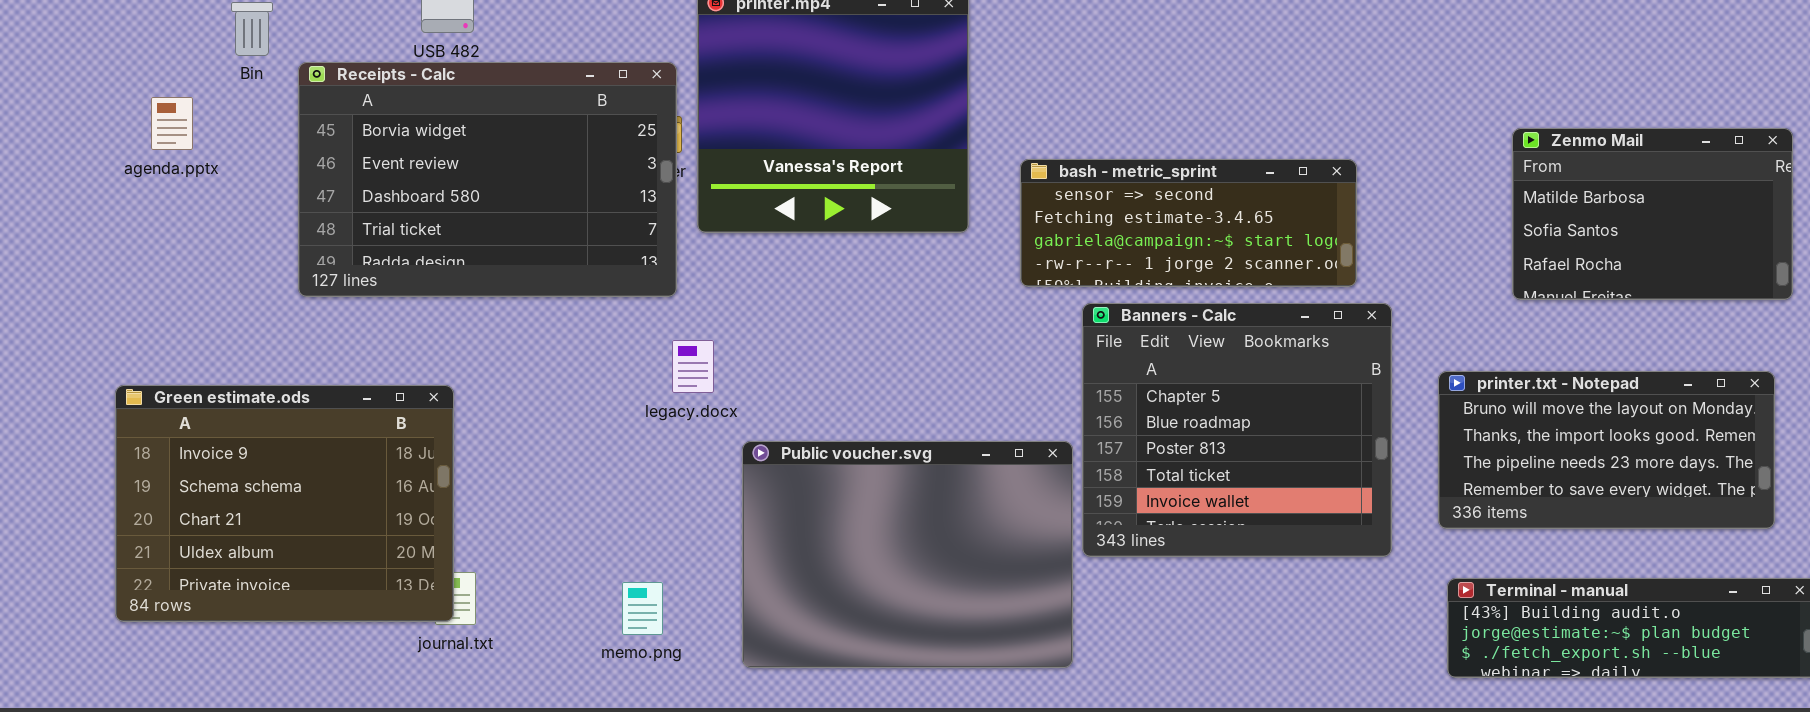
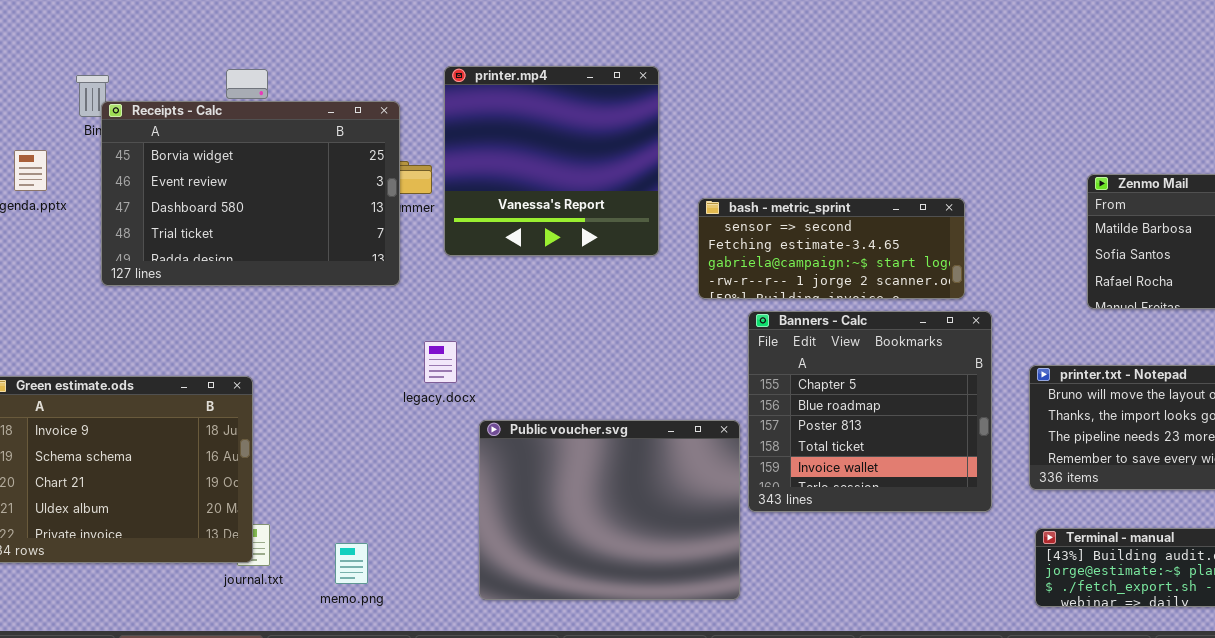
Receipts - Calc: [298,62,677,297] -> [101,101,400,286], moved
memo.png: [622,582,663,635] -> [335,543,368,584], moved

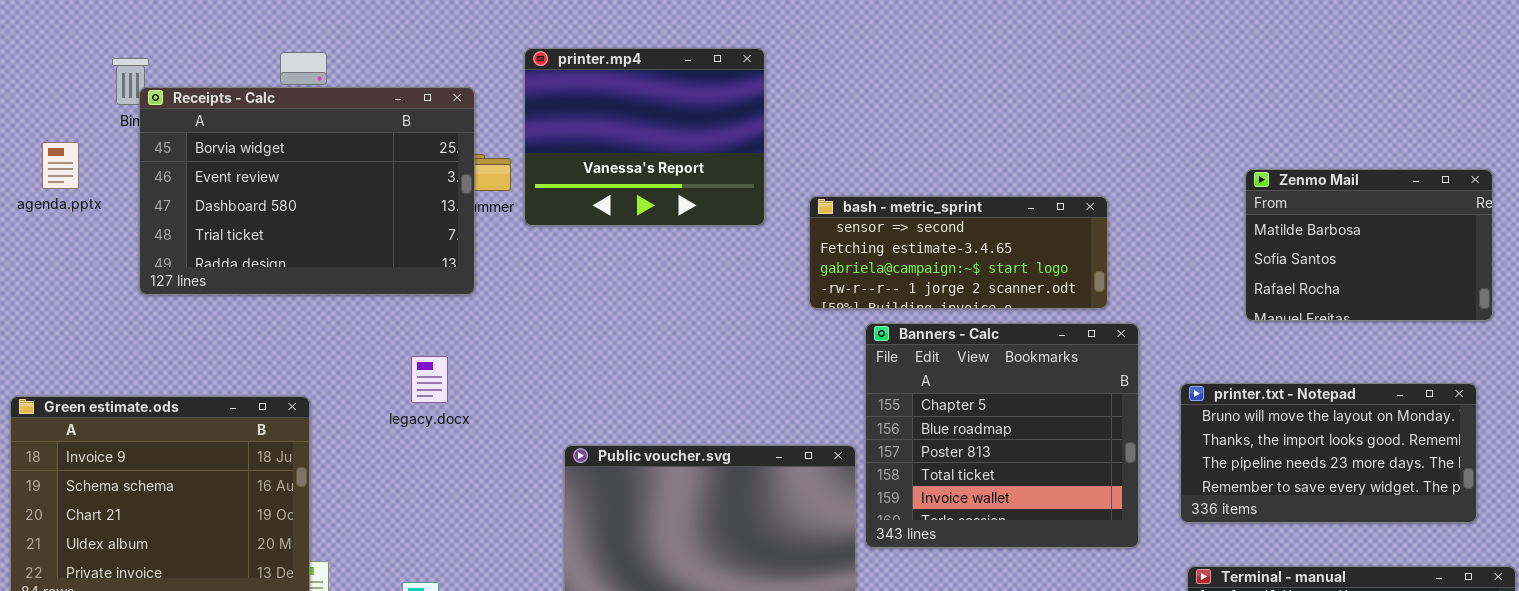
printer.mp4: [444,66,659,256] -> [524,48,765,226], resized
legacy.docx: [424,341,457,383] -> [411,356,448,403], moved

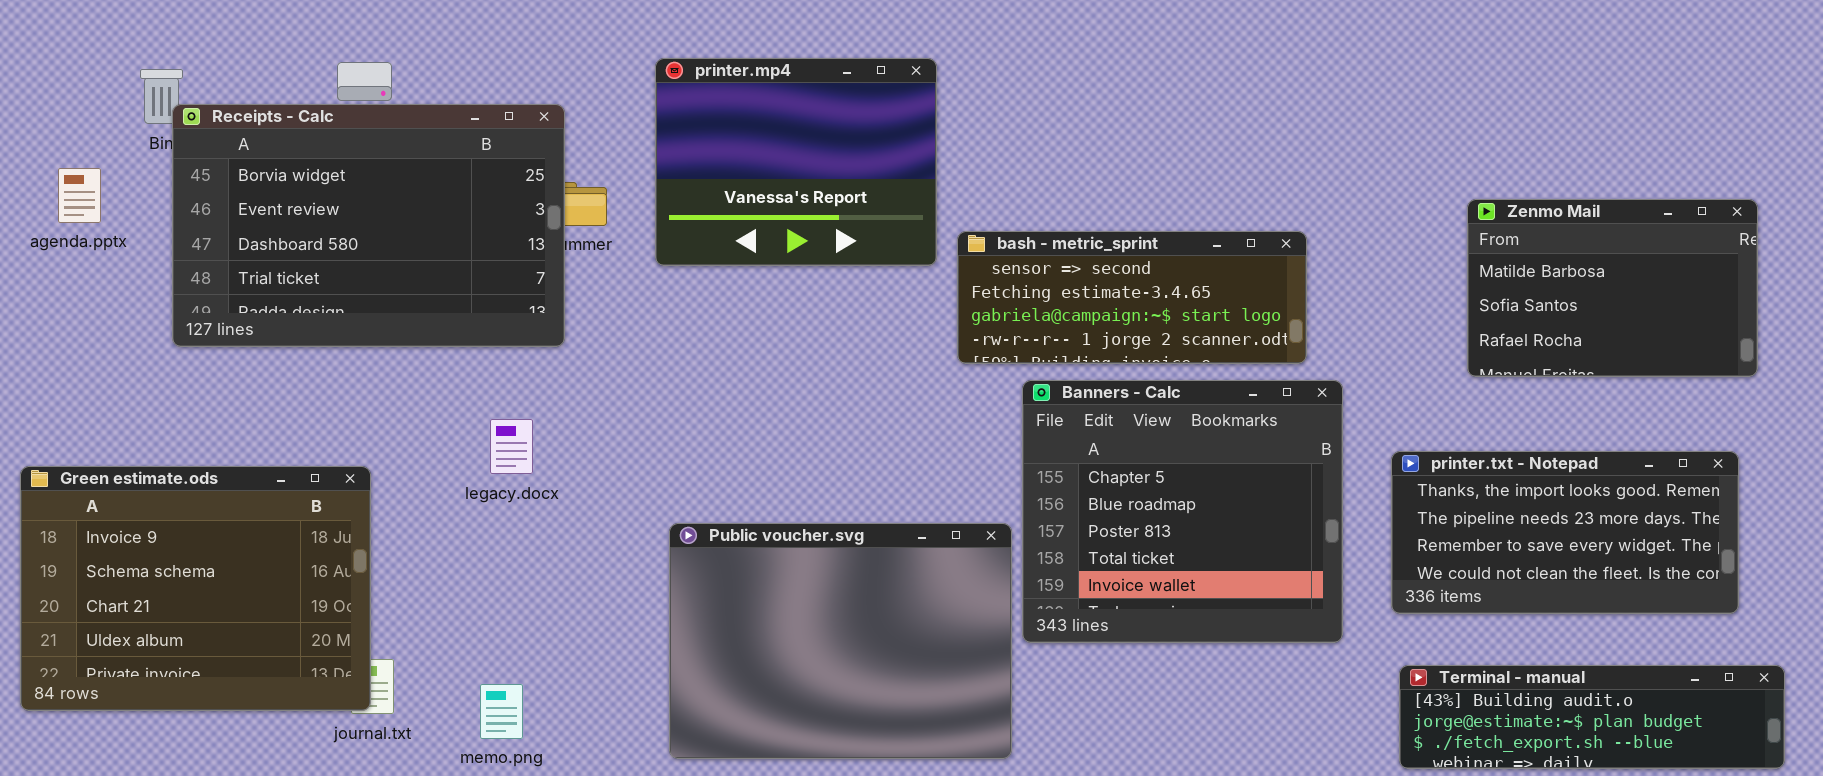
printer.mp4: [524,48,765,226] -> [655,58,937,266], moved
printer.txt - Notepad: [1180,383,1477,523] -> [1391,451,1739,614], scrolled down 1 row

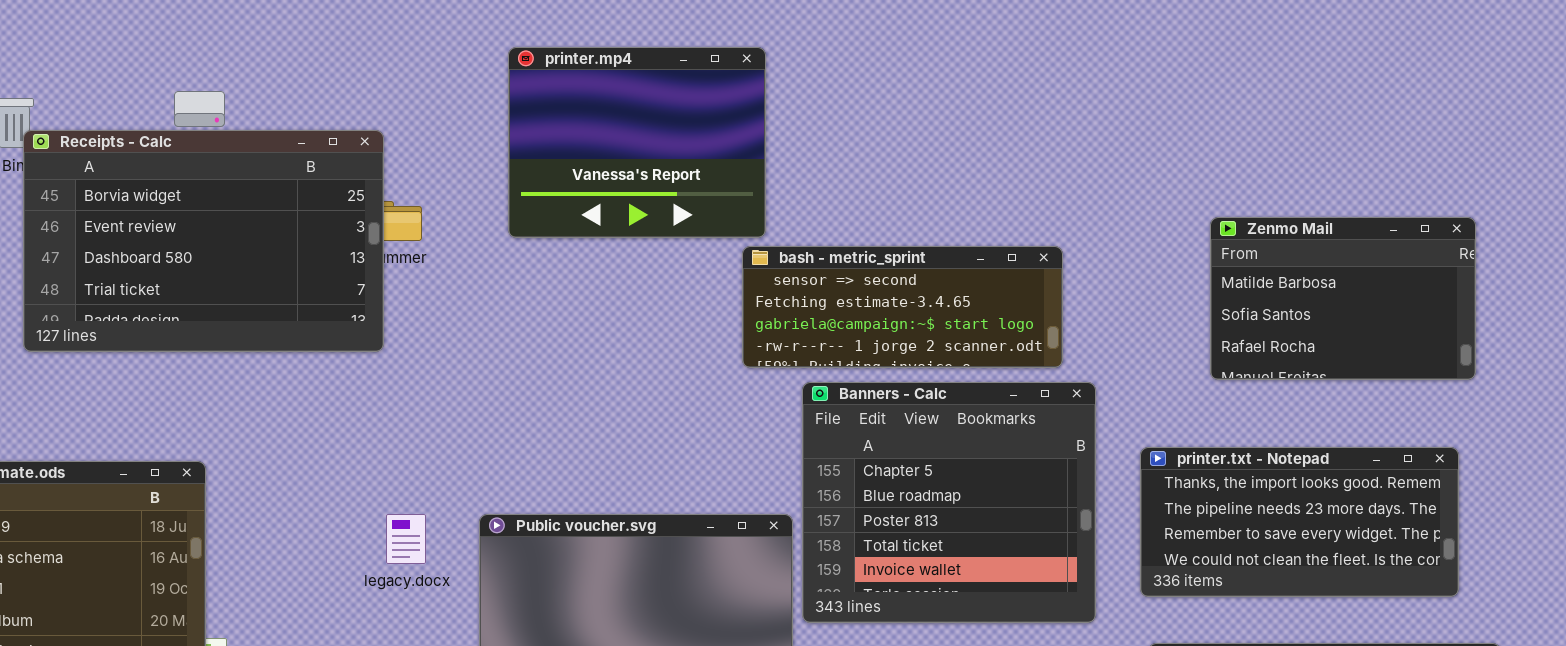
printer.mp4: [655,58,937,266] -> [508,47,766,238], moved
legacy.docx: [490,419,533,474] -> [386,514,426,564], moved

